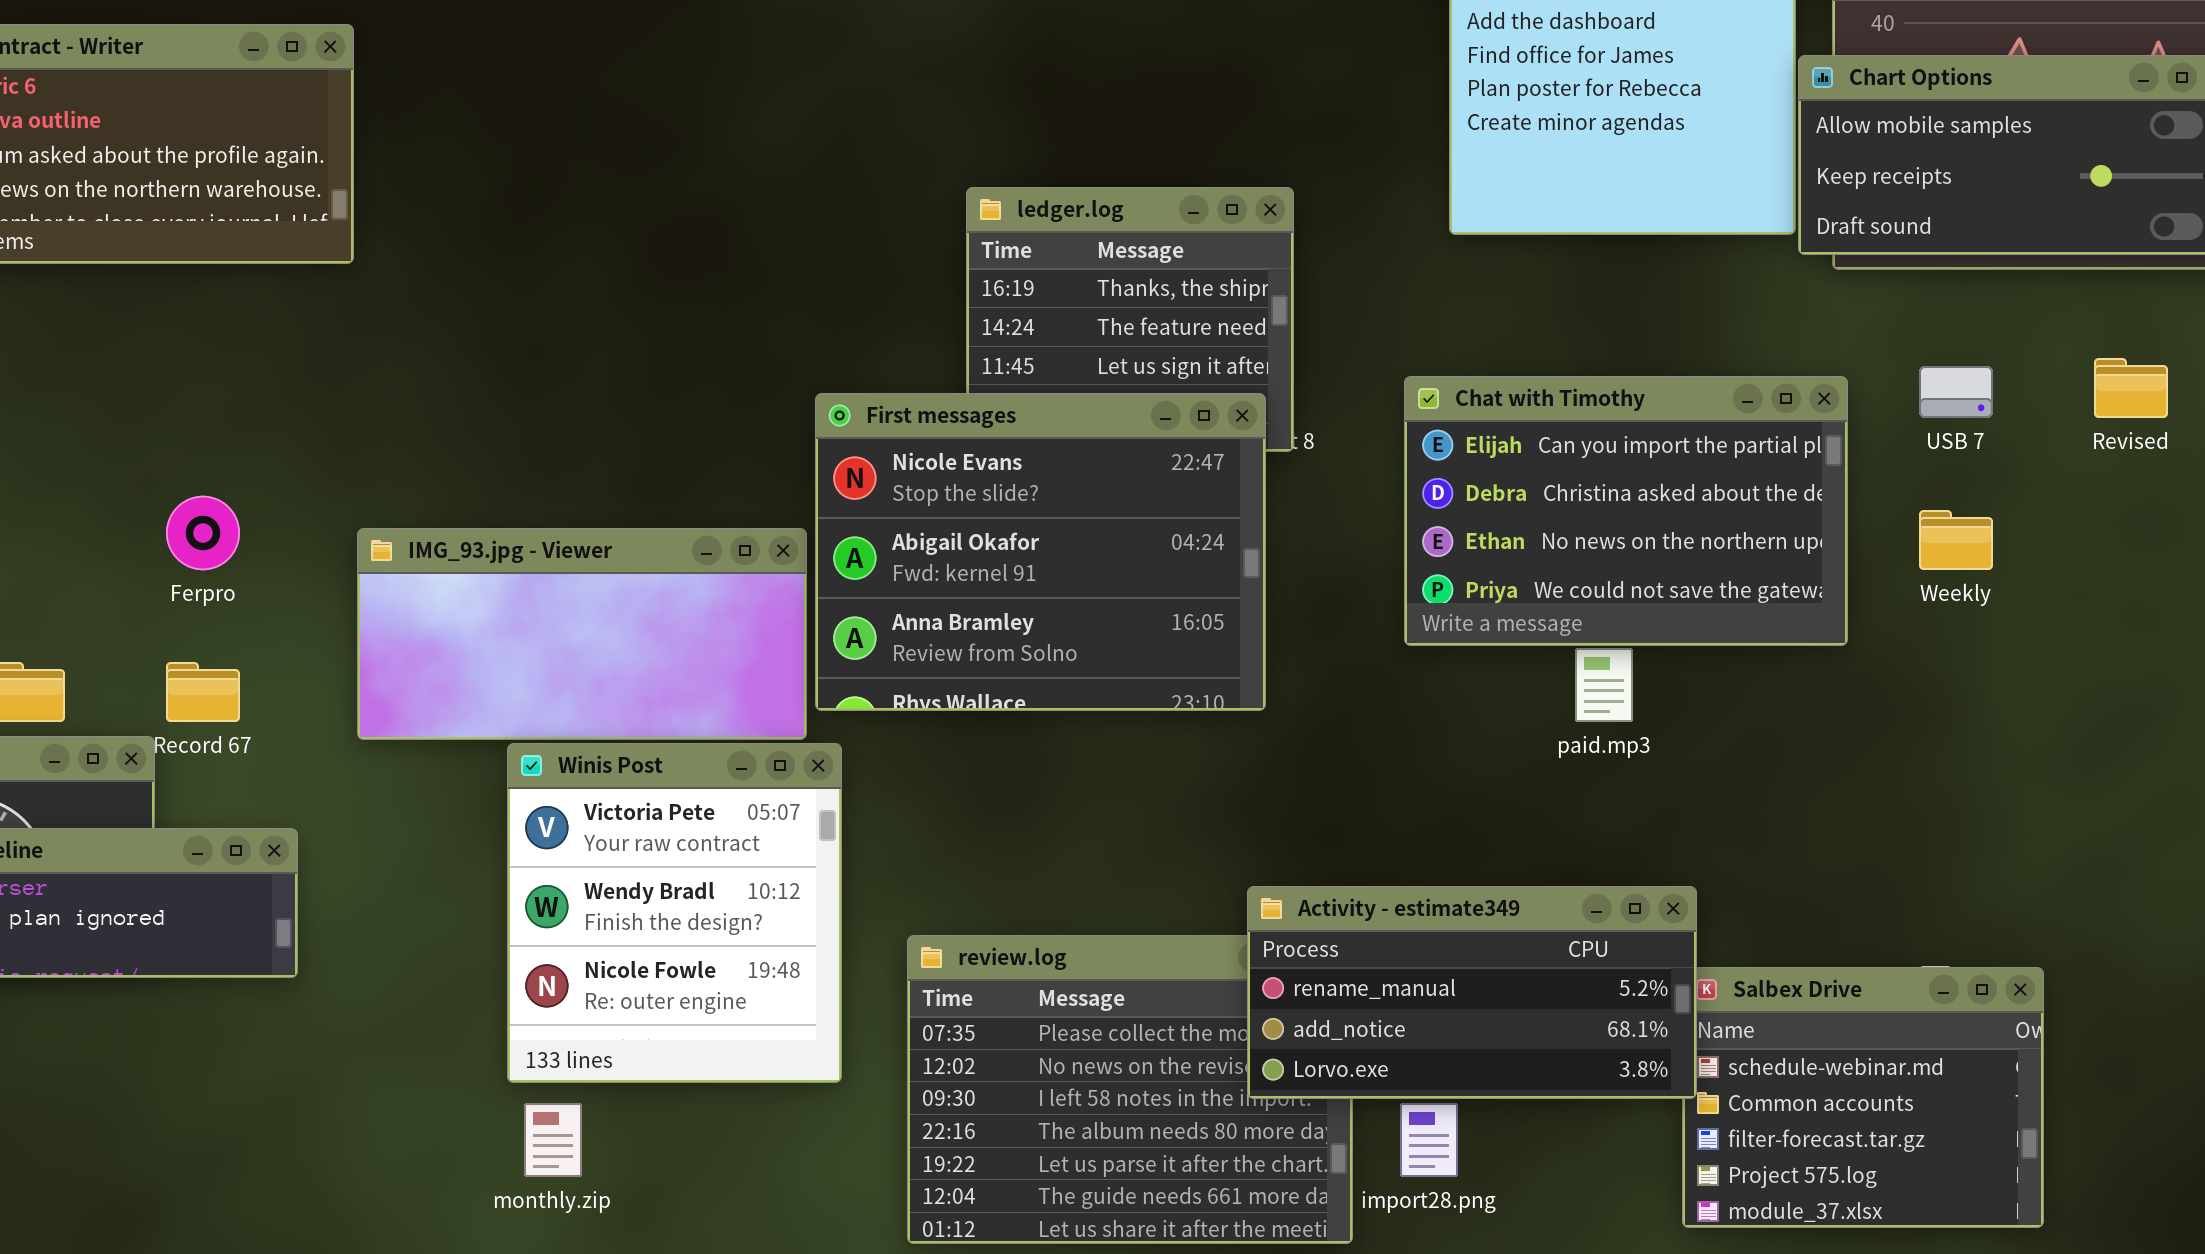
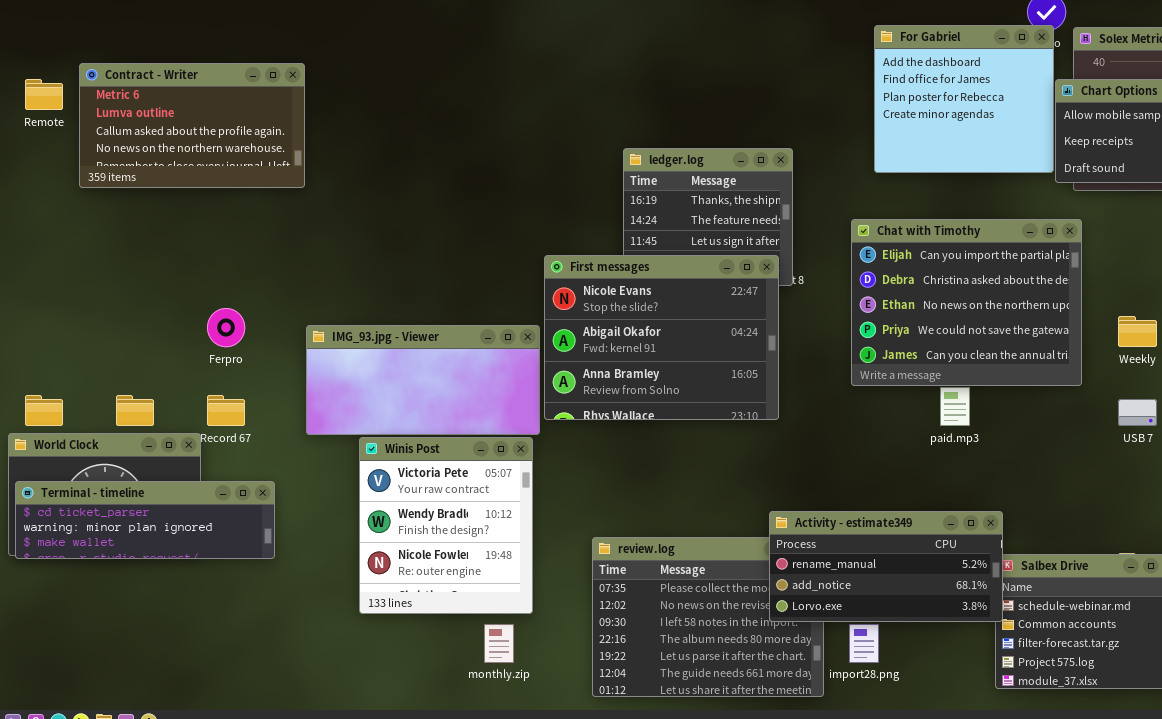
USB 7: [1919,366,1993,418] -> [1118,399,1157,426], moved
Chat with Timothy: [1404,376,1848,646] -> [851,219,1082,386], resized
Winis Post: [507,743,842,1083] -> [359,437,533,614], moved
monthly.zip: [524,1103,582,1177] -> [484,624,514,663], moved

